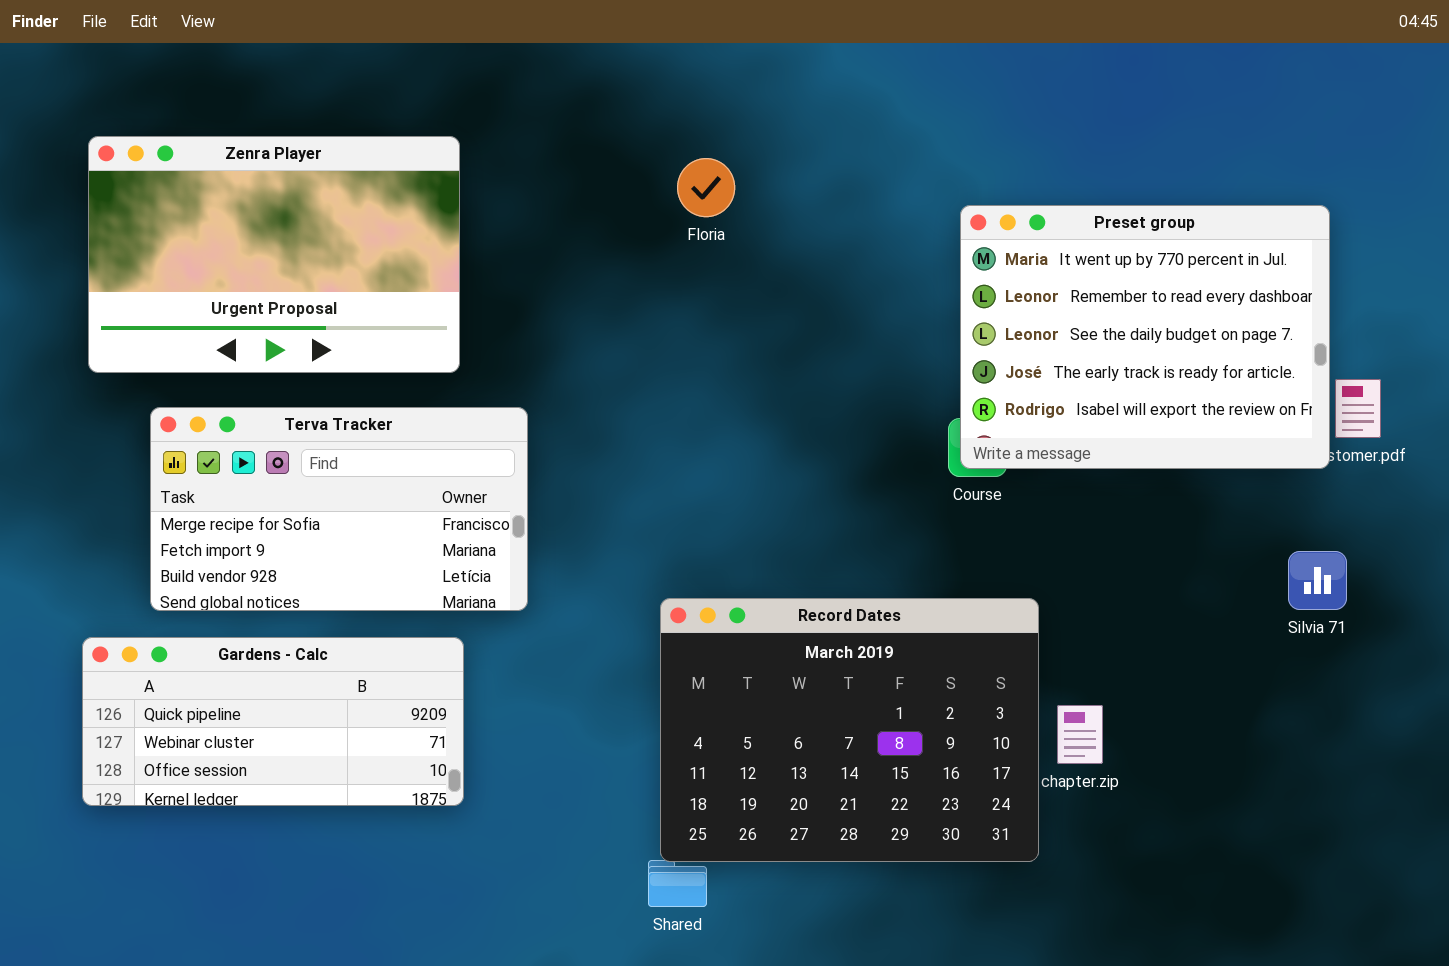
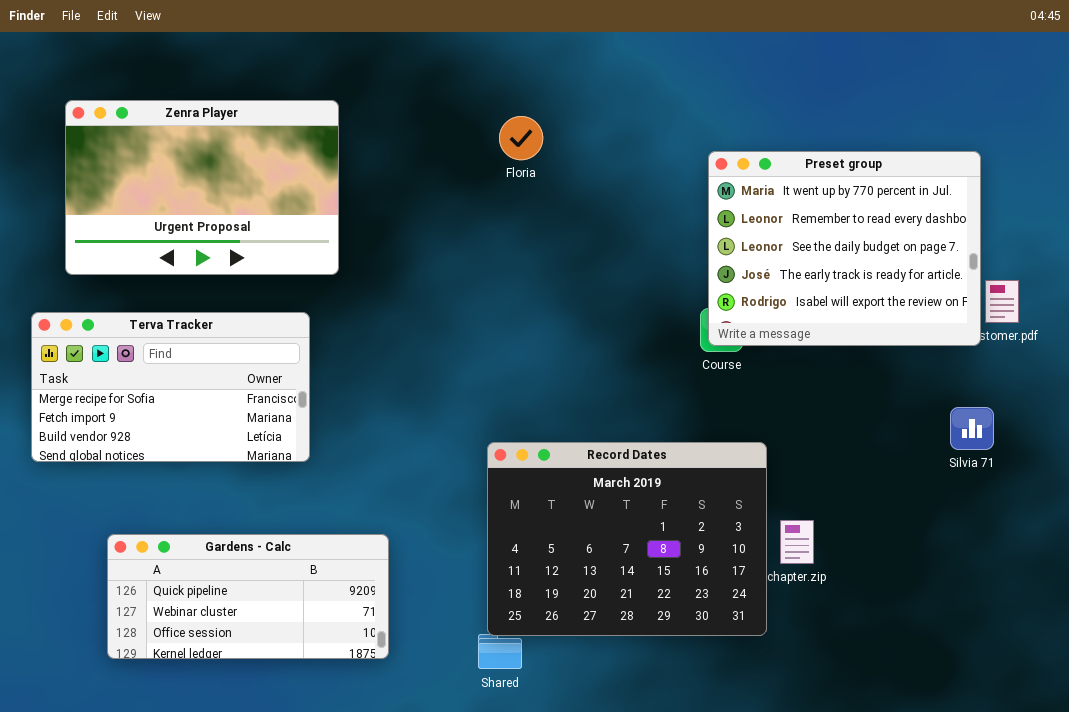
Terva Tracker: [150,407,528,611] -> [31,312,310,462], moved
Gardens - Calc: [82,637,464,806] -> [107,534,389,659], moved

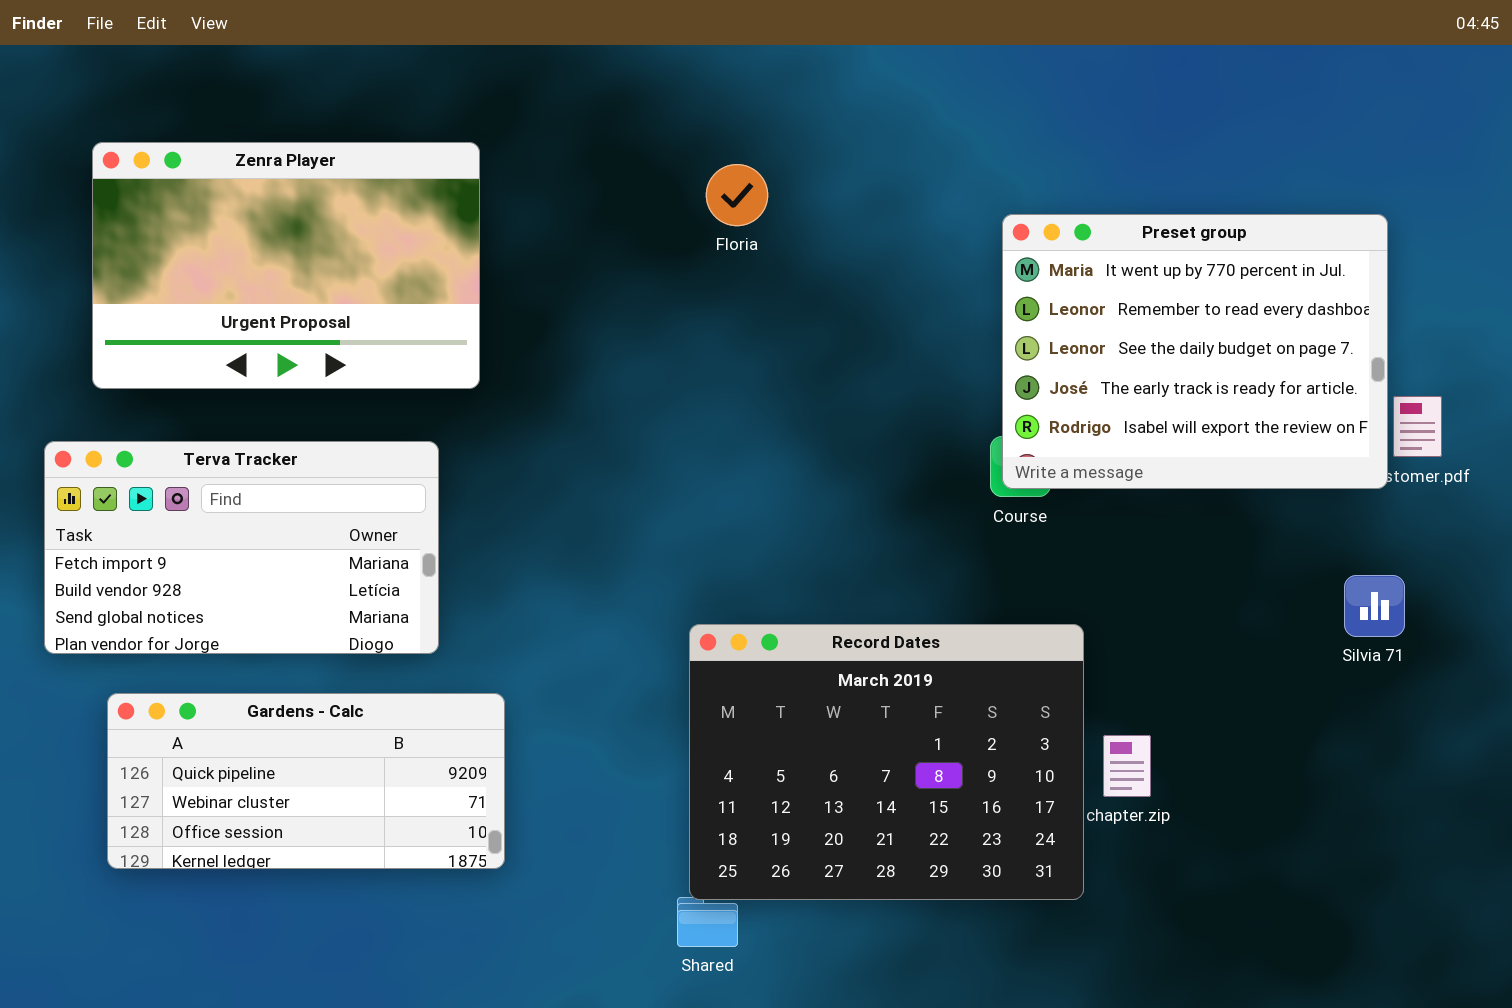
Terva Tracker: [31,312,310,462] -> [44,441,439,654], scrolled down 1 row
Gardens - Calc: [107,534,389,659] -> [107,693,505,869], moved

